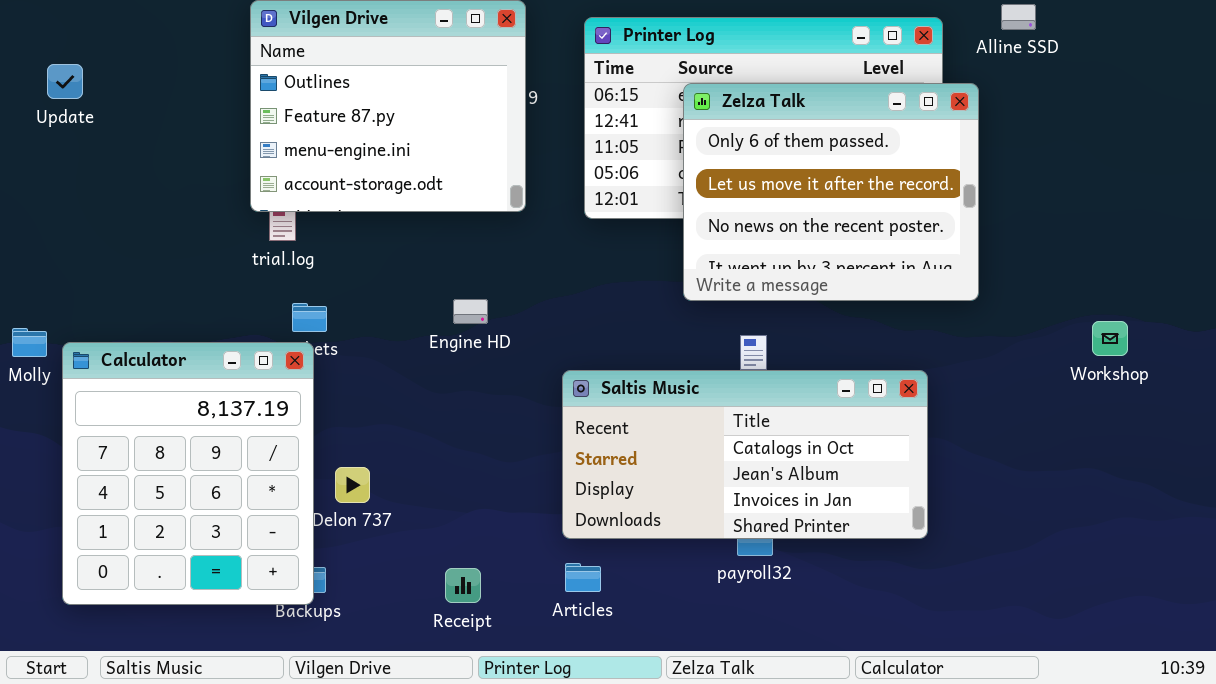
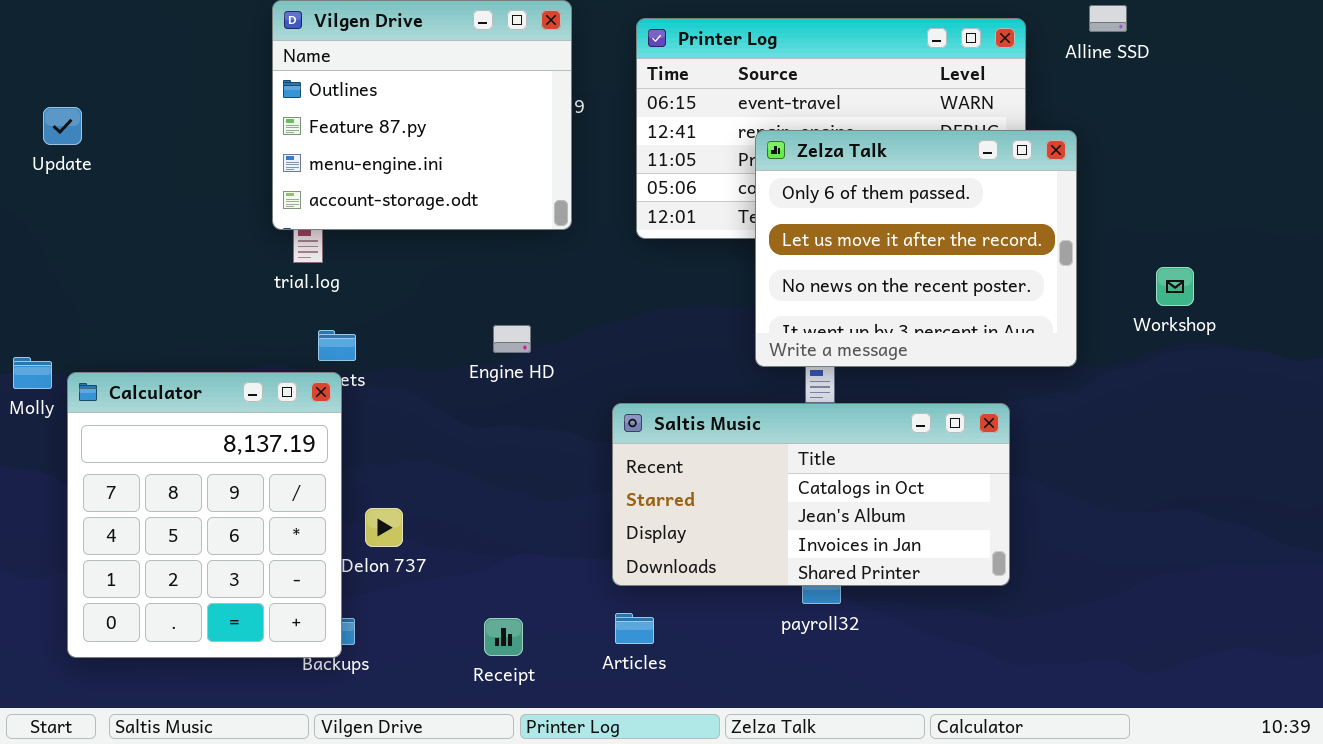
Update: [47,64,83,99] -> [43,107,82,145], moved
Zelza Talk: [683,83,979,301] -> [755,130,1077,367], moved
Workshop: [1092,321,1128,356] -> [1156,267,1194,306], moved

